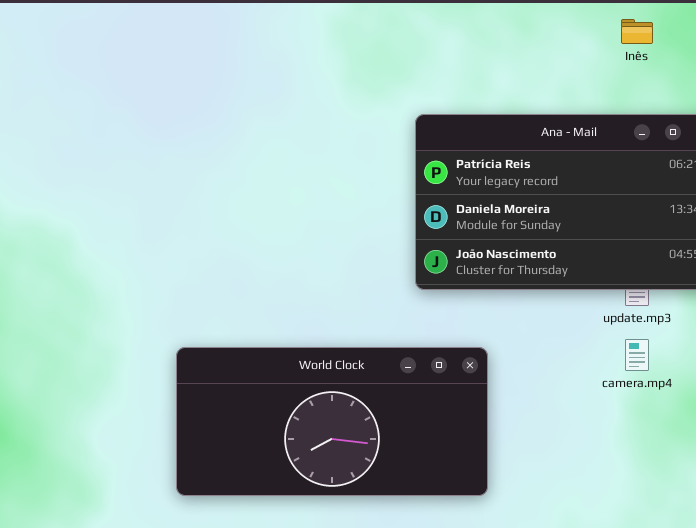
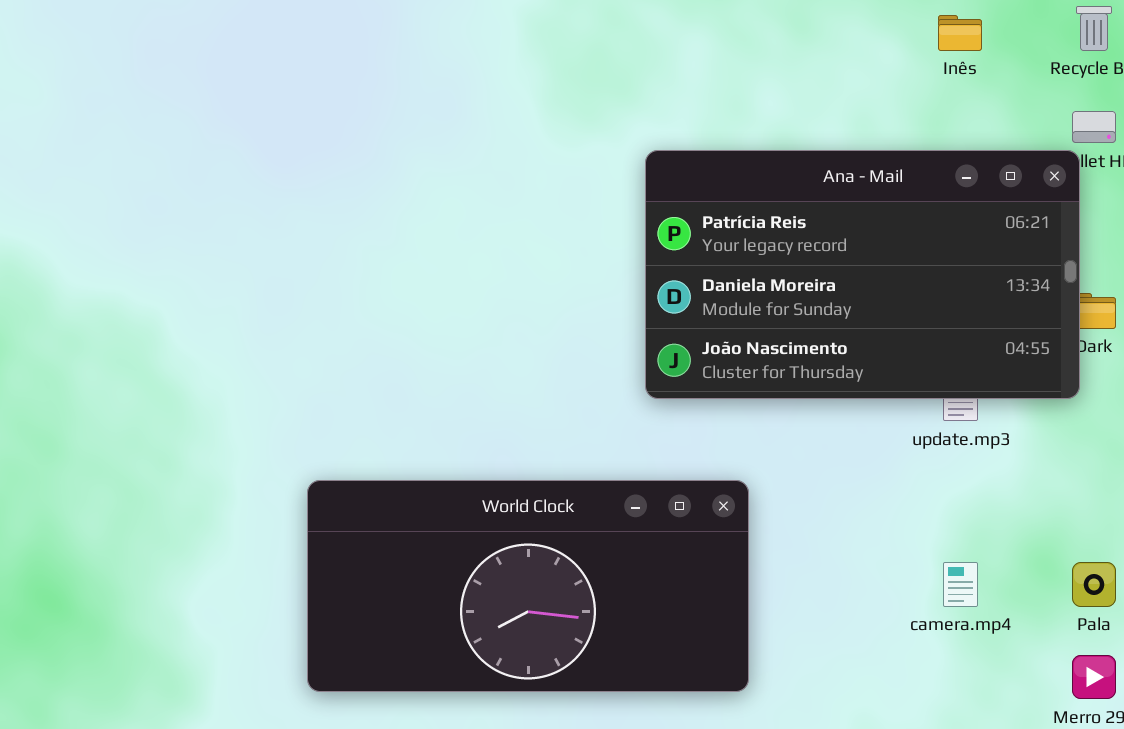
camera.mp4: [625,339,649,371] -> [943,562,978,607], moved

